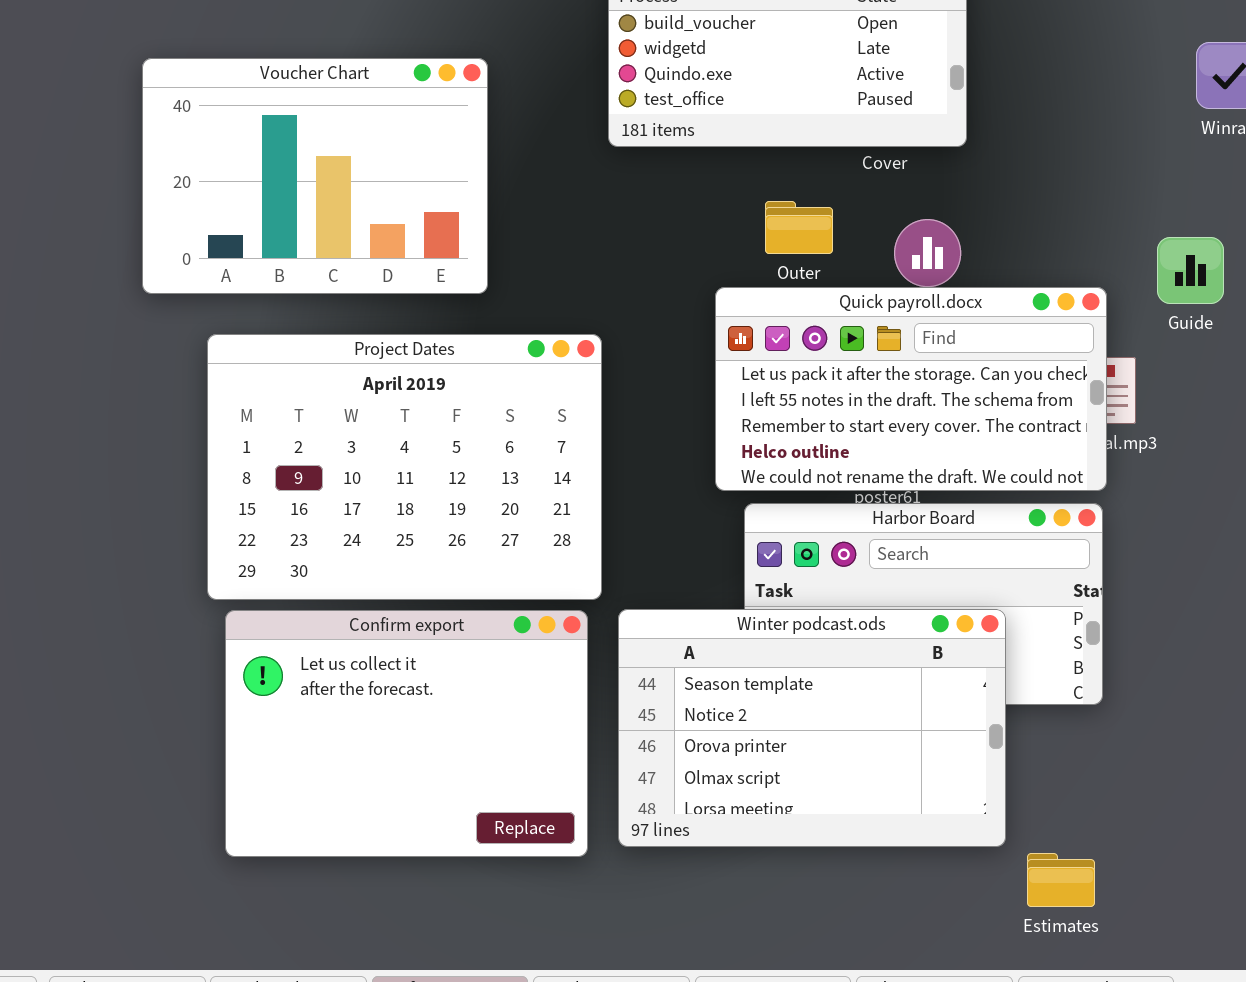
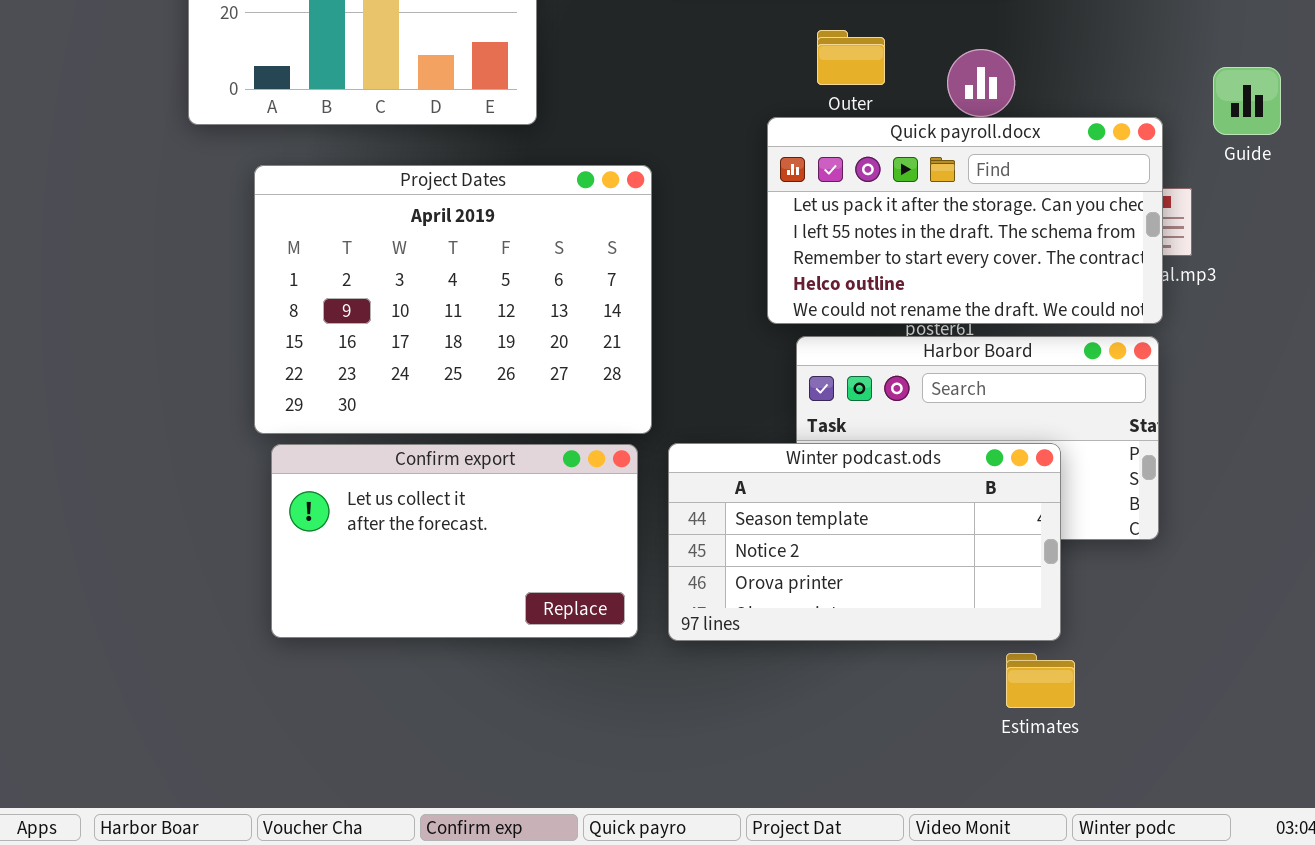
Winter podcast.ods: [618,609,1006,847] -> [668,443,1061,641], resized
Confirm export: [225,610,588,857] -> [271,444,638,638], resized
Estimates: [1027,853,1095,907] -> [1006,653,1075,708], moved

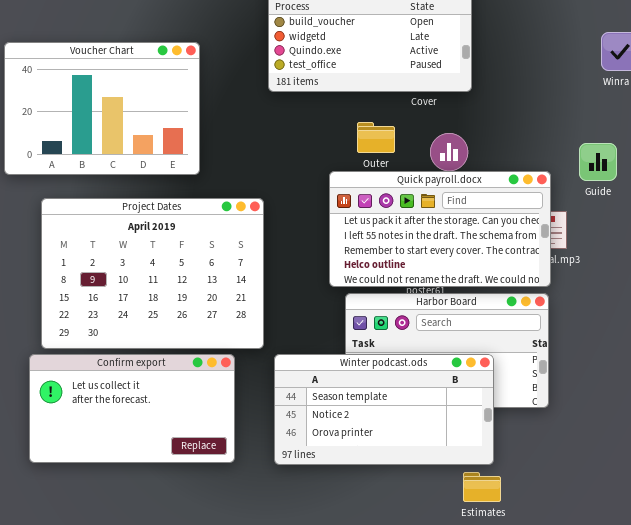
Confirm export: [271,444,638,638] -> [29,354,235,463], moved

